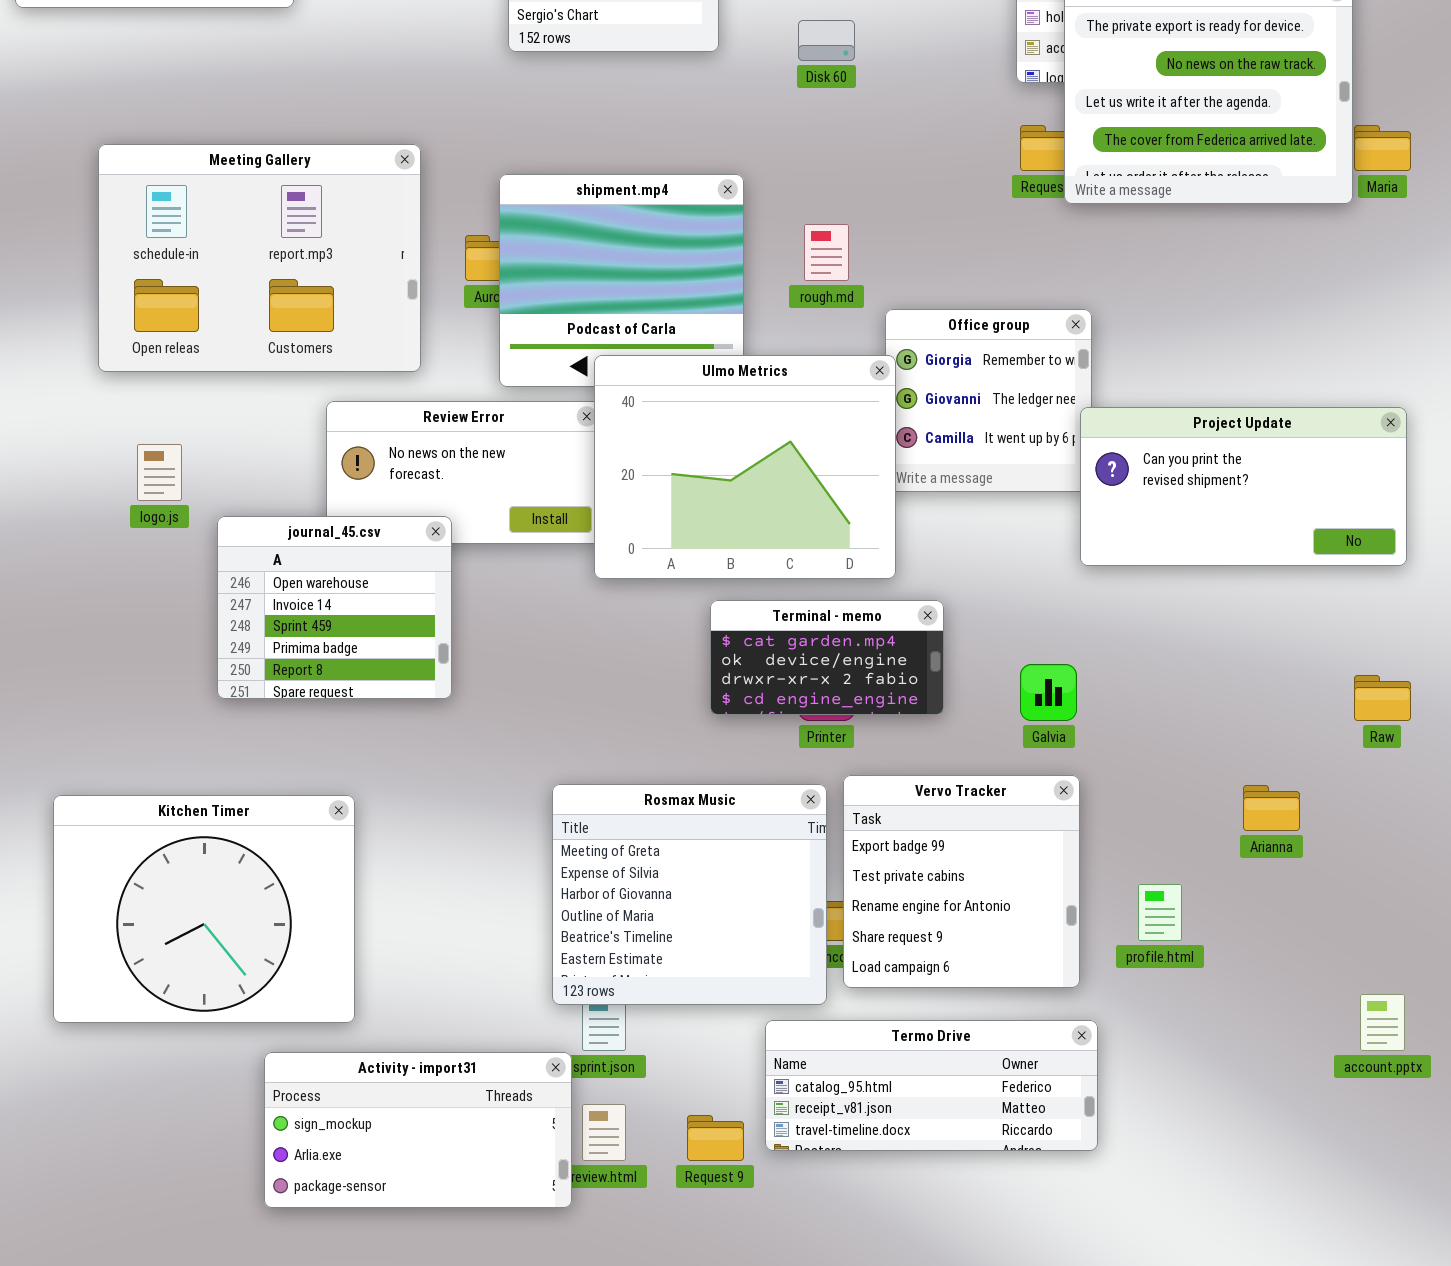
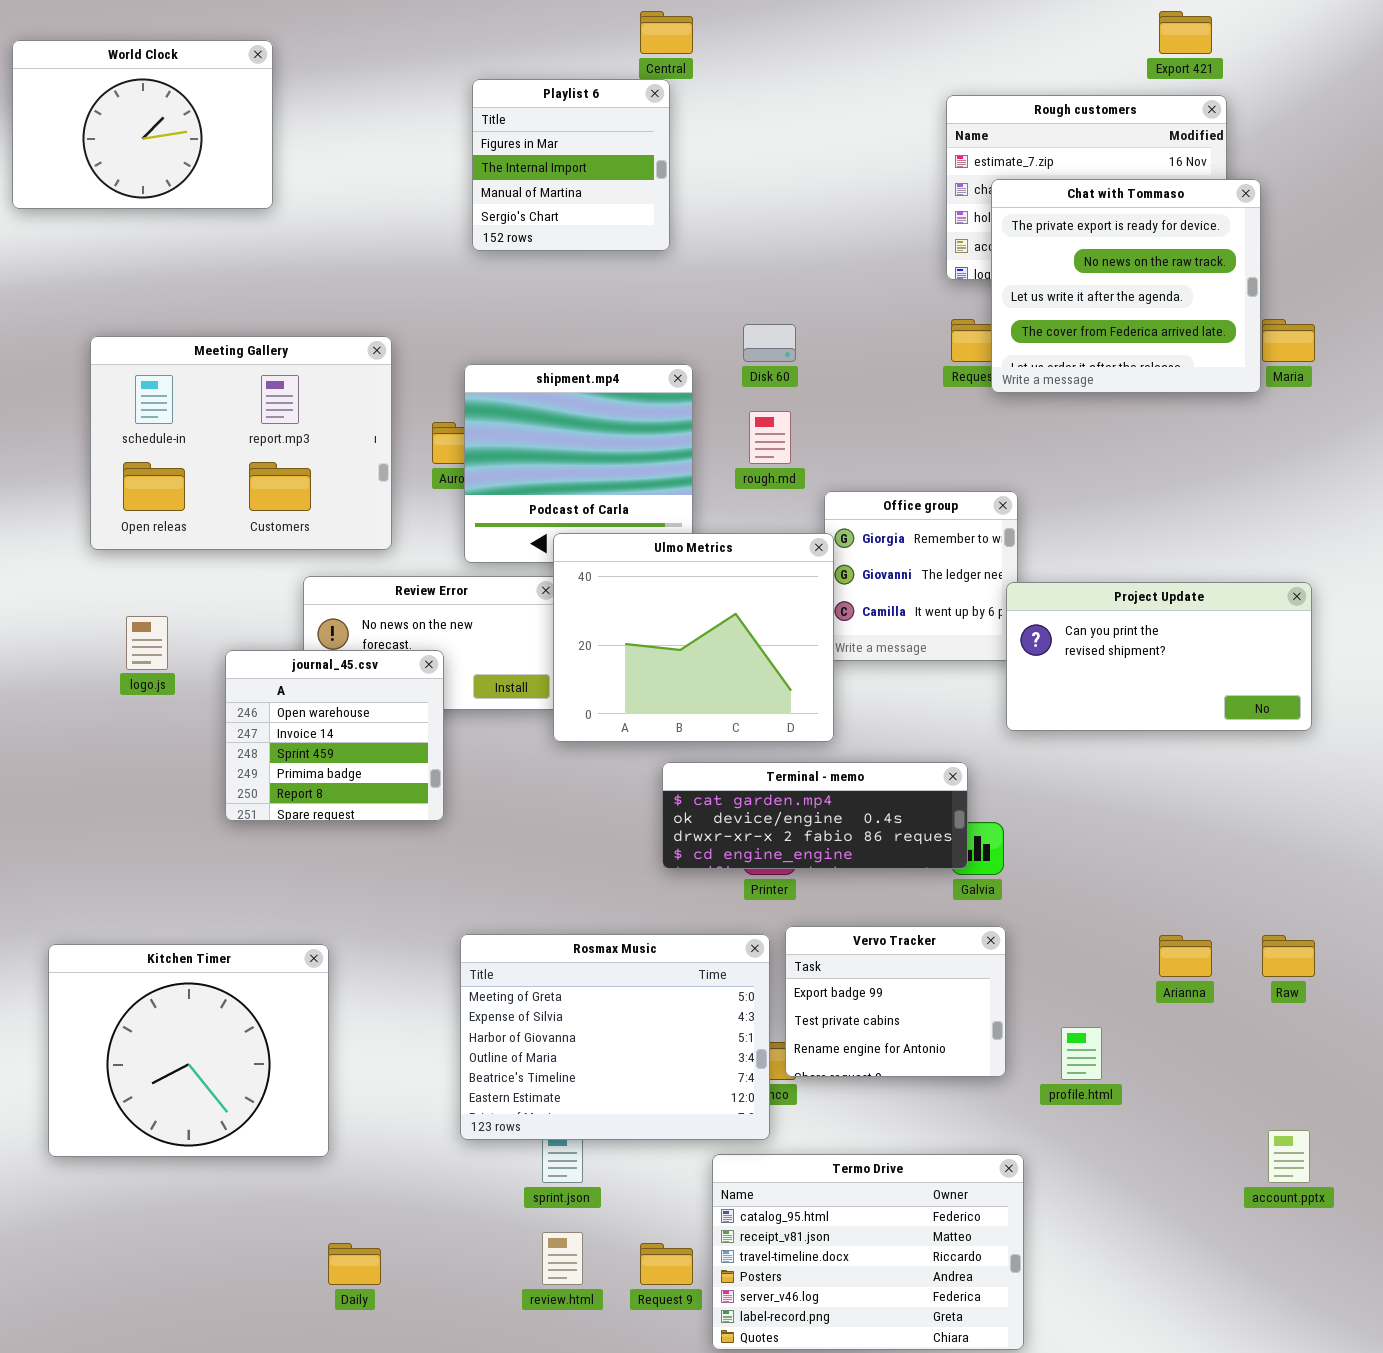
Disk 60: [798,20,855,61] -> [743,324,796,362], moved
journal_45.csv: [217,516,452,699] -> [225,650,444,821], moved
Terminal - memo: [710,600,944,715] -> [662,762,968,869], resized
Raw: [1354,675,1411,721] -> [1262,935,1315,977], moved
Vervo Tracker: [843,775,1080,988] -> [785,926,1006,1077], resized
Rosmax Music: [552,784,827,1005] -> [460,934,770,1140], resized
Termo Drive: [765,1020,1098,1151] -> [712,1154,1024,1350], resized
Activity - import31: [264,1052,572,1208] -> none, closed

